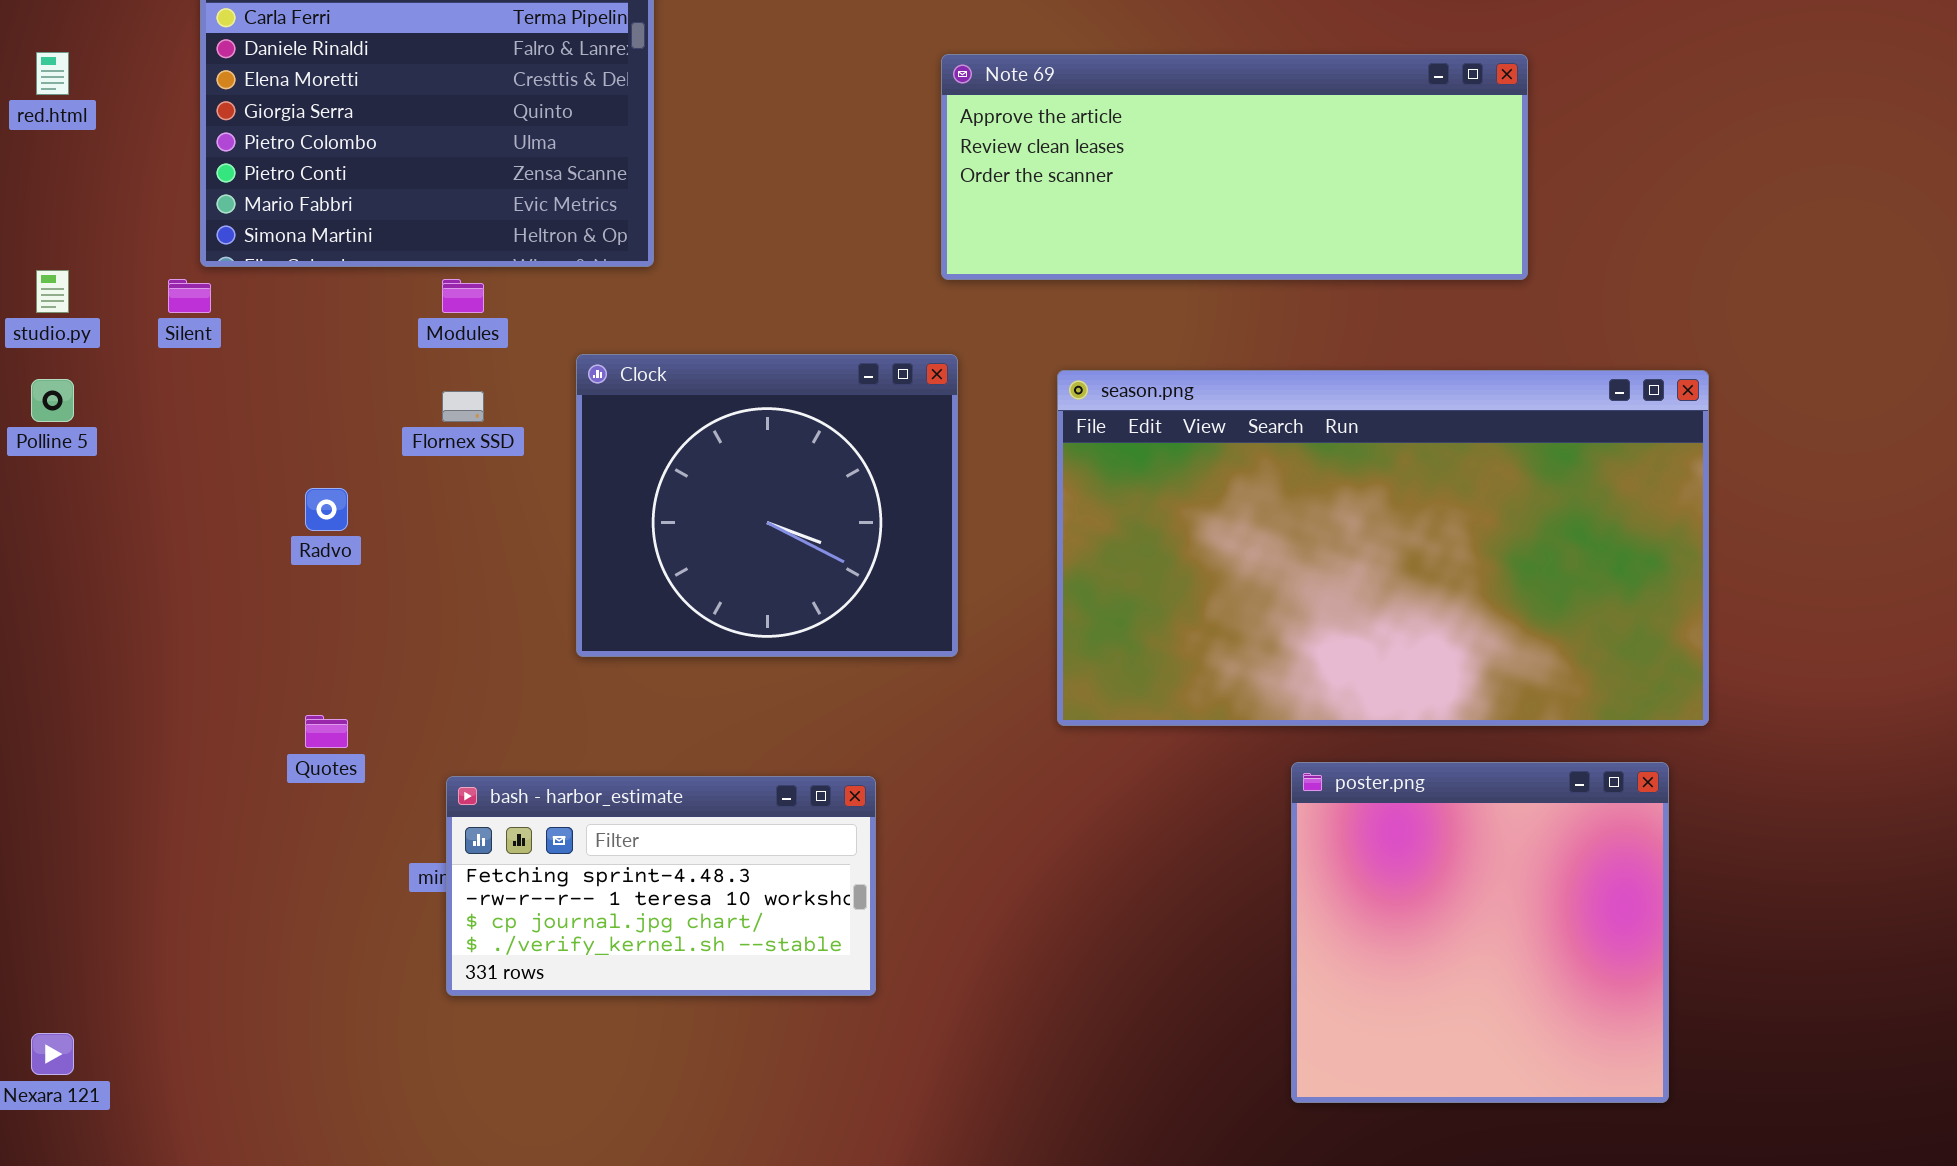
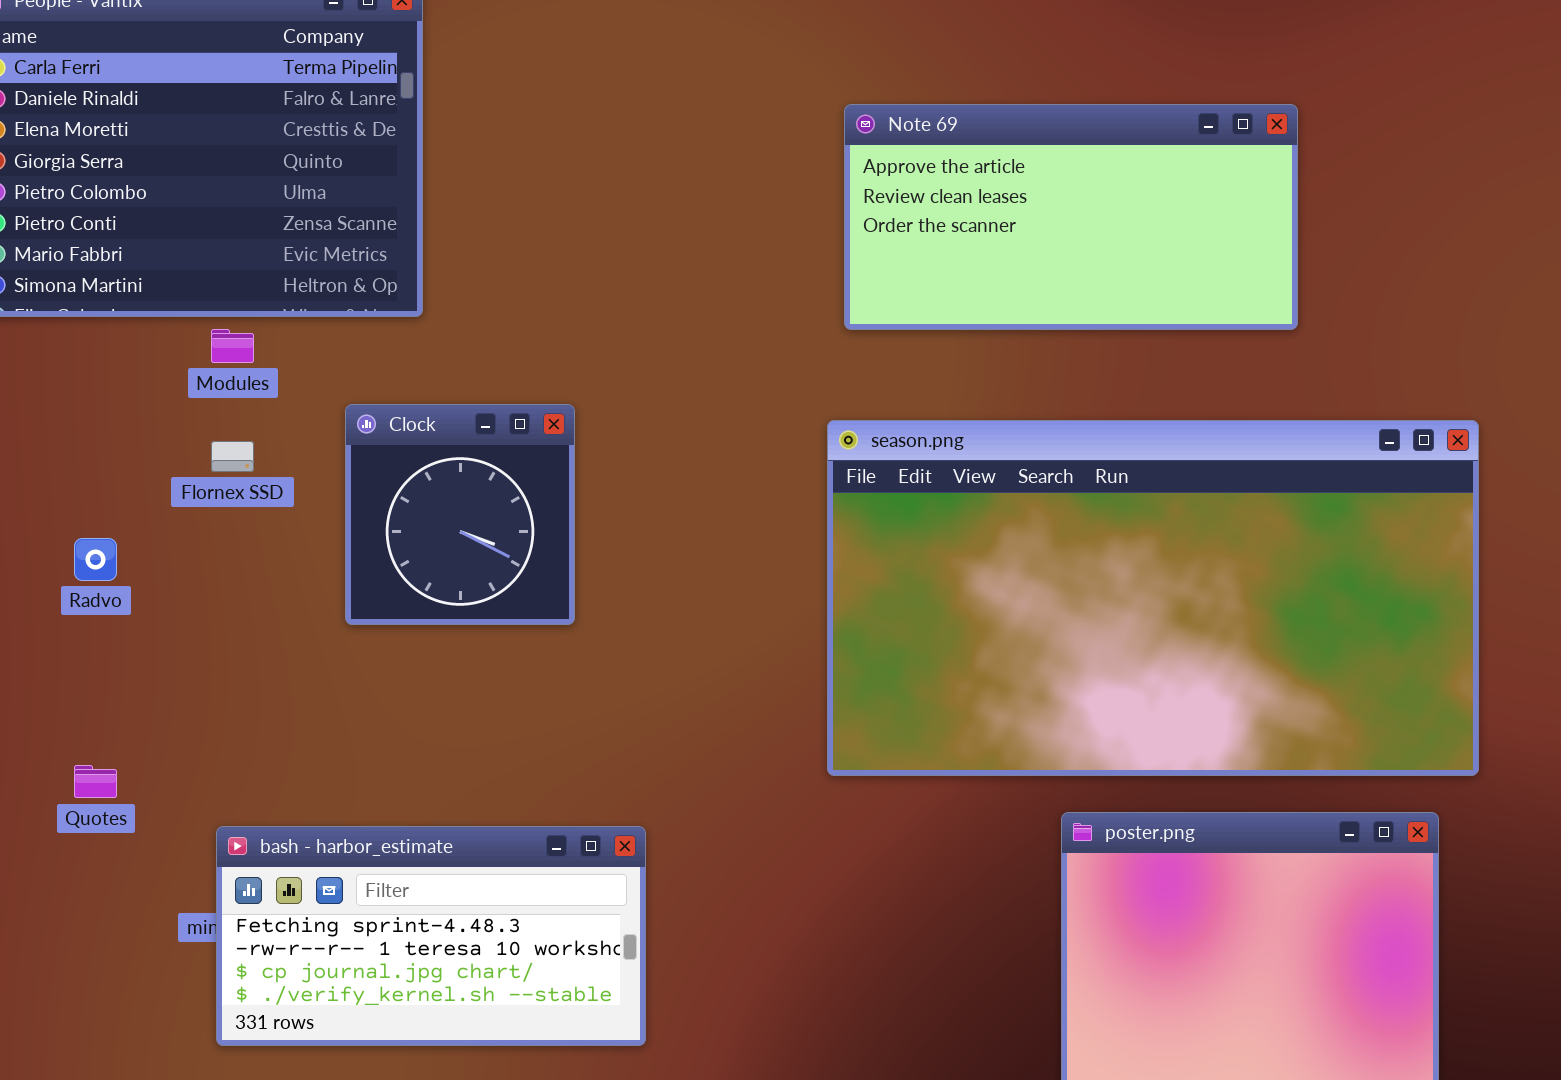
Note 69: [941,54,1528,280] -> [844,104,1298,330], resized
Clock: [576,354,958,657] -> [345,404,575,625], resized

